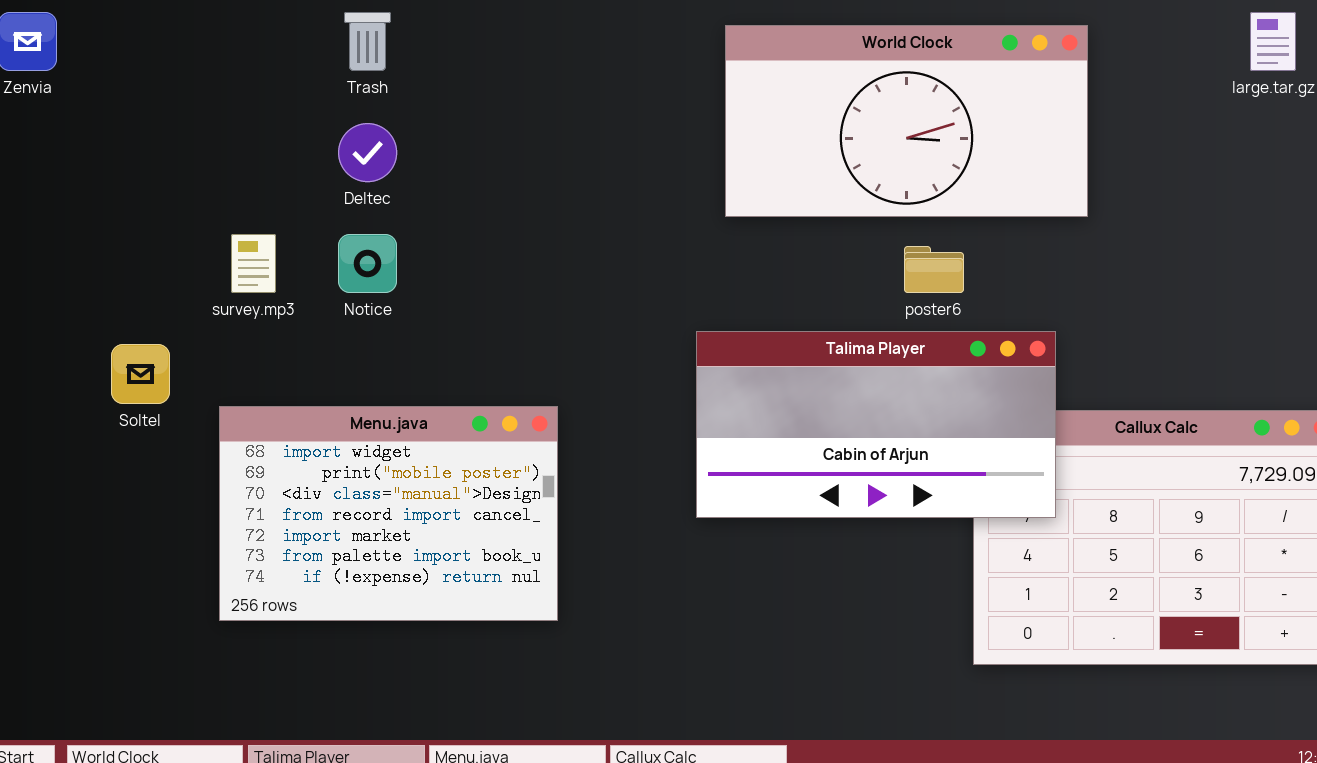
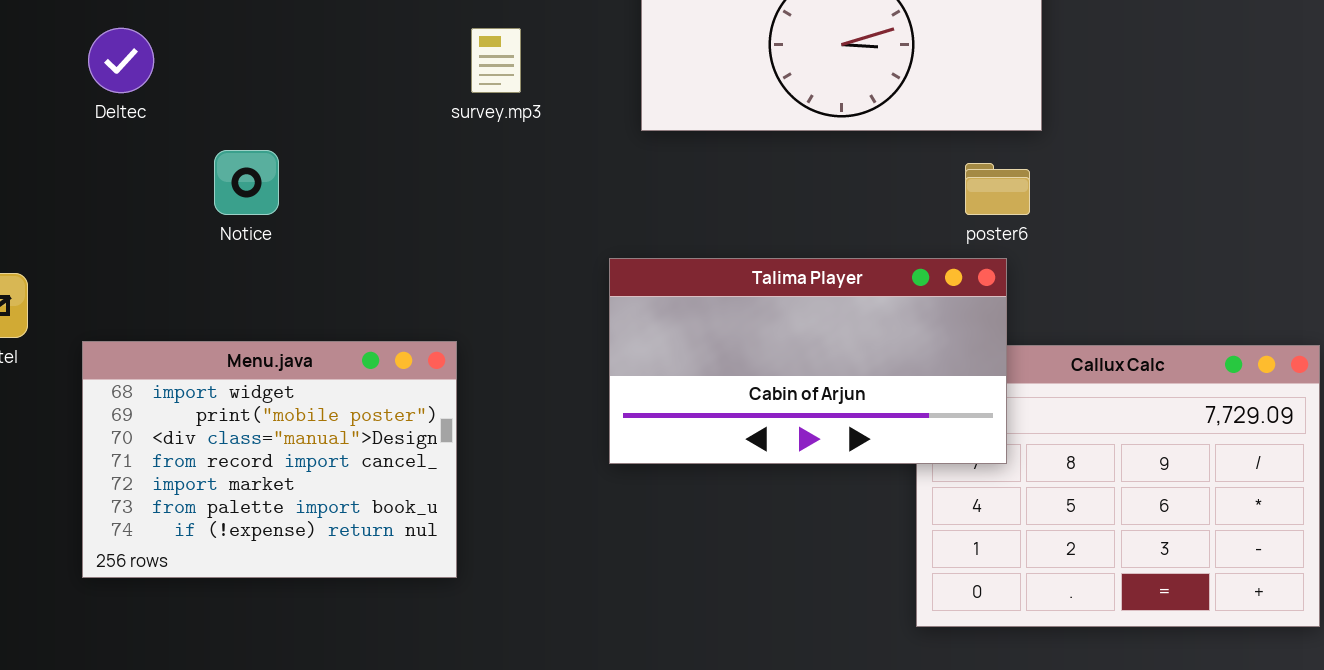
Deltec: [338,123,397,182] -> [88,28,154,93], moved
survey.mp3: [231,234,276,293] -> [471,28,521,93], moved
poster6: [904,246,964,293] -> [965,163,1030,215], moved

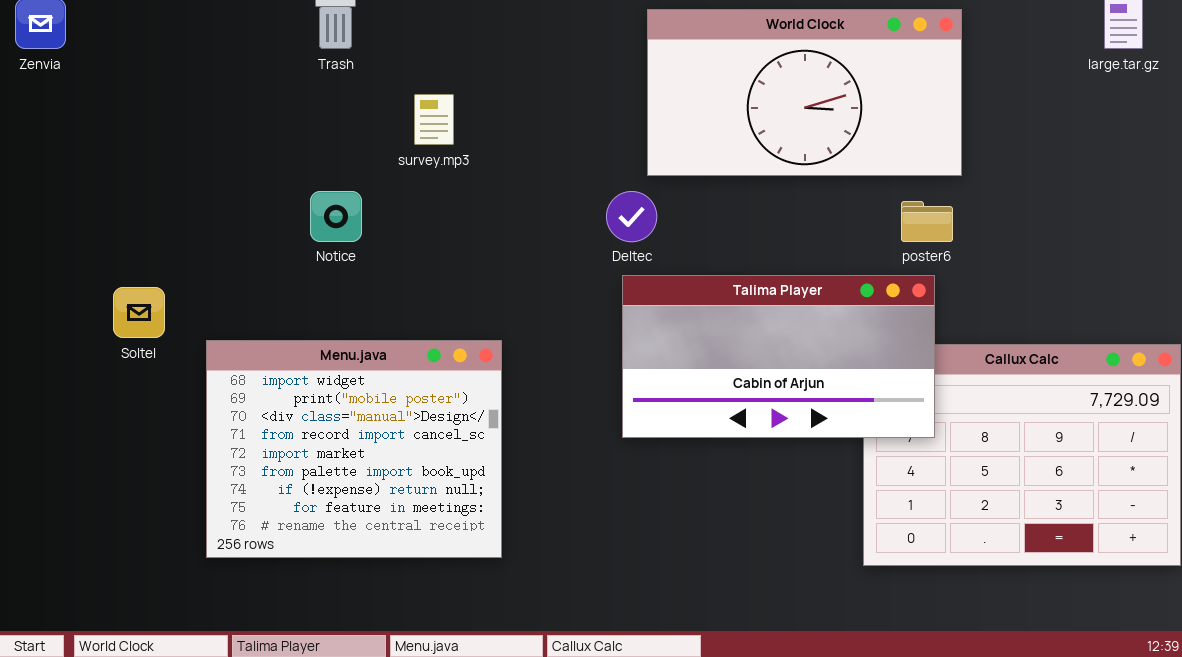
Deltec: [88,28,154,93] -> [606,191,657,242], moved
survey.mp3: [471,28,521,93] -> [414,94,454,145], moved
Menu.java: [82,341,457,578] -> [206,340,502,558], resized

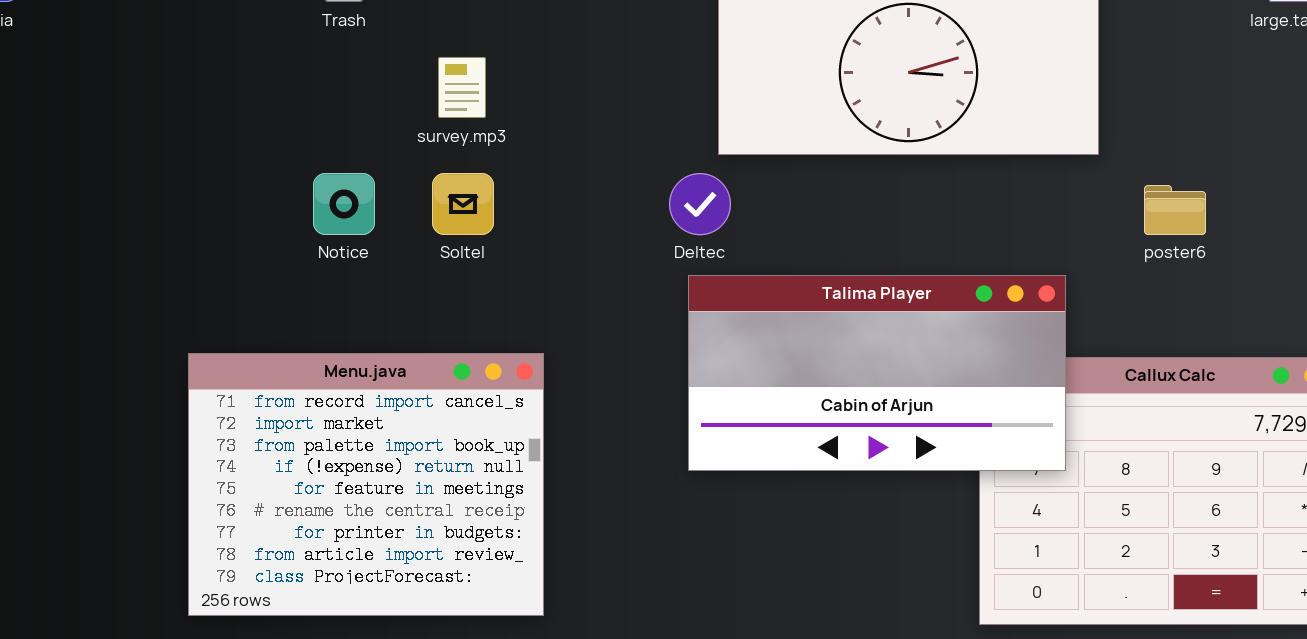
poster6: [901,201,953,242] -> [1144,185,1206,235], moved
Soltel: [113,287,165,338] -> [432,173,494,235], moved
Menu.java: [206,340,502,558] -> [188,353,544,616], scrolled down 3 rows

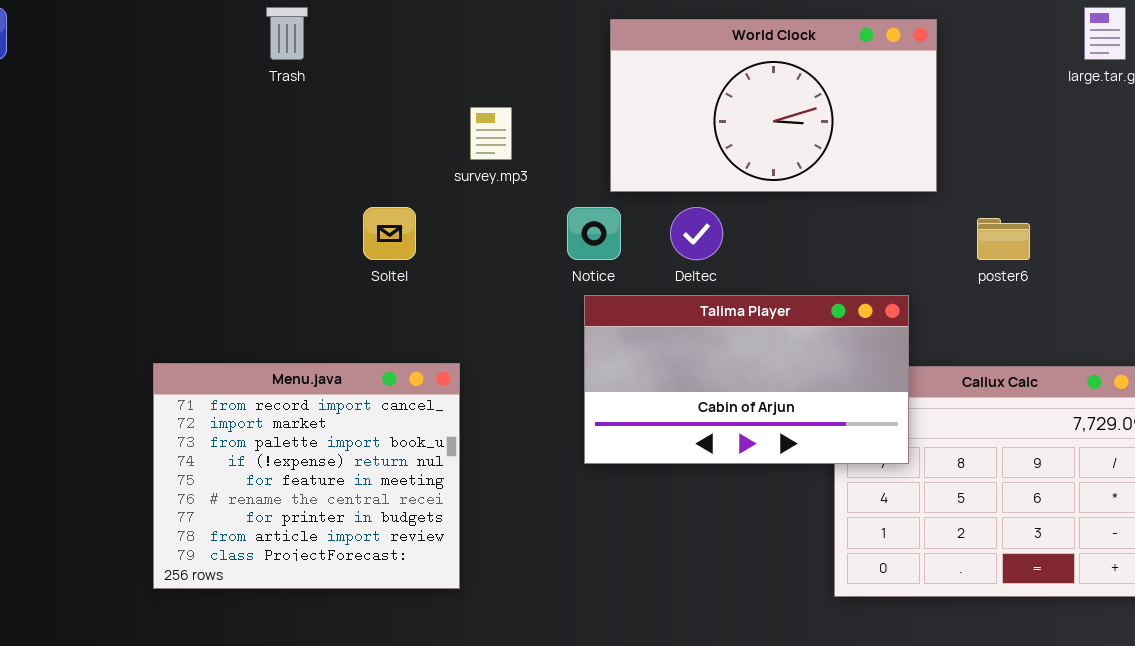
survey.mp3: [438,57,486,118] -> [470,107,512,160], moved
Notice: [313,173,375,235] -> [567,207,621,260], moved
Deltec: [669,173,731,235] -> [670,207,723,260], moved

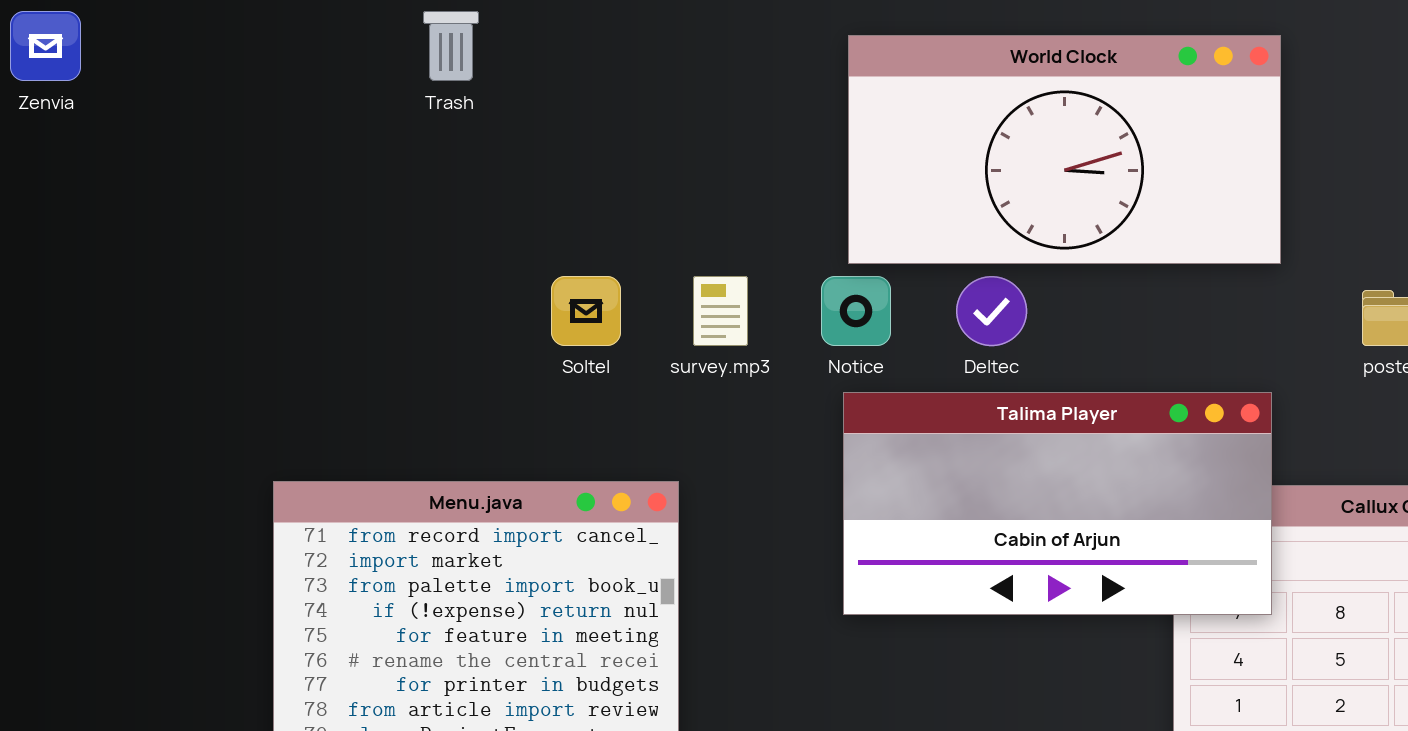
World Clock: [610,19,937,192] -> [848,35,1281,264], moved
survey.mp3: [470,107,512,160] -> [693,276,748,346], moved

